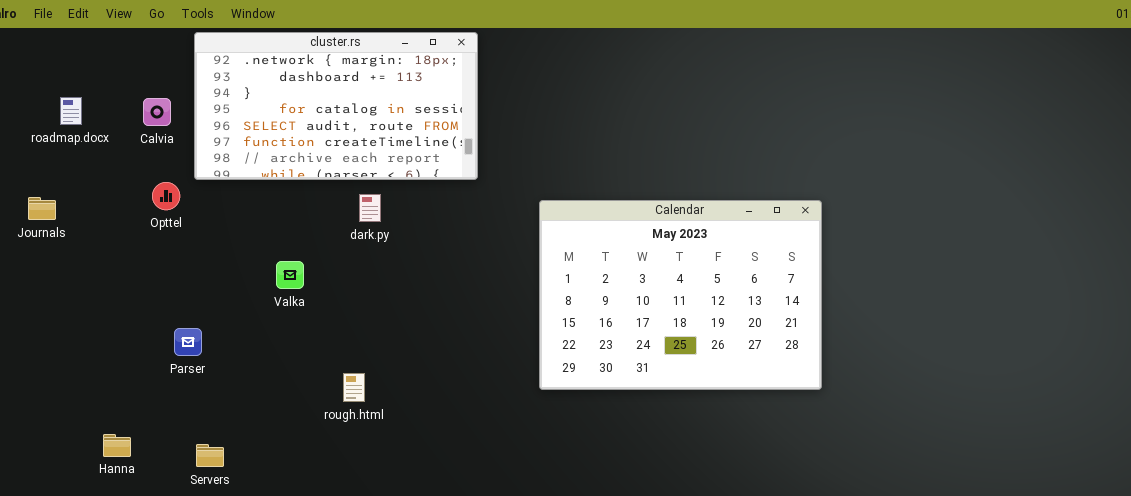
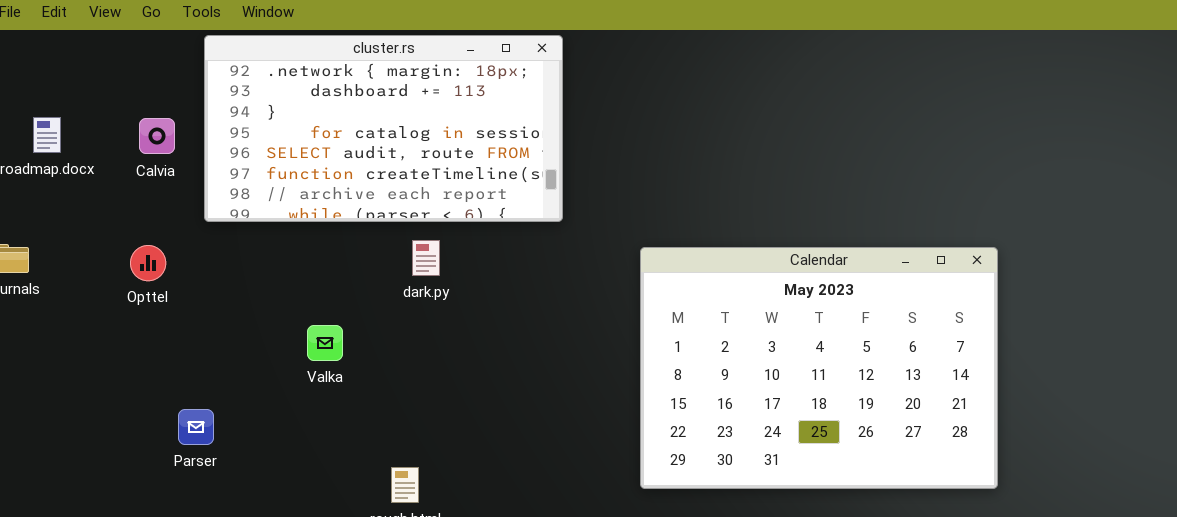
Opttel: [152,182,180,210] -> [130,245,166,281], moved

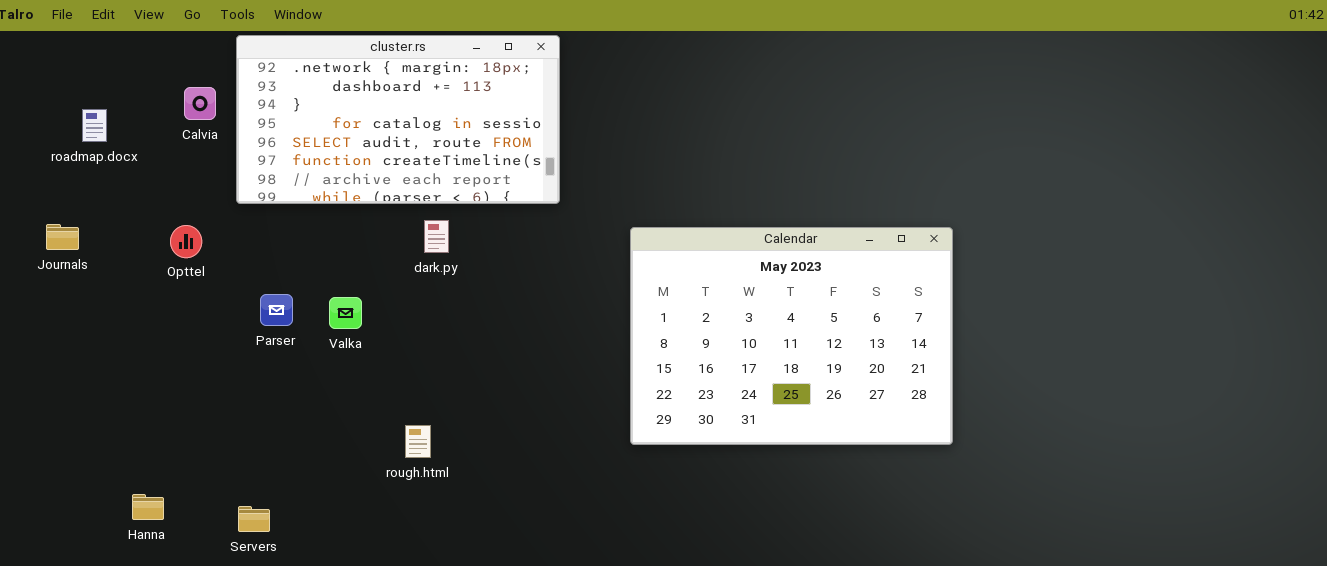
Calvia: [139,118,175,154] -> [184,87,216,120], moved
Parser: [178,409,214,445] -> [260,294,293,326], moved

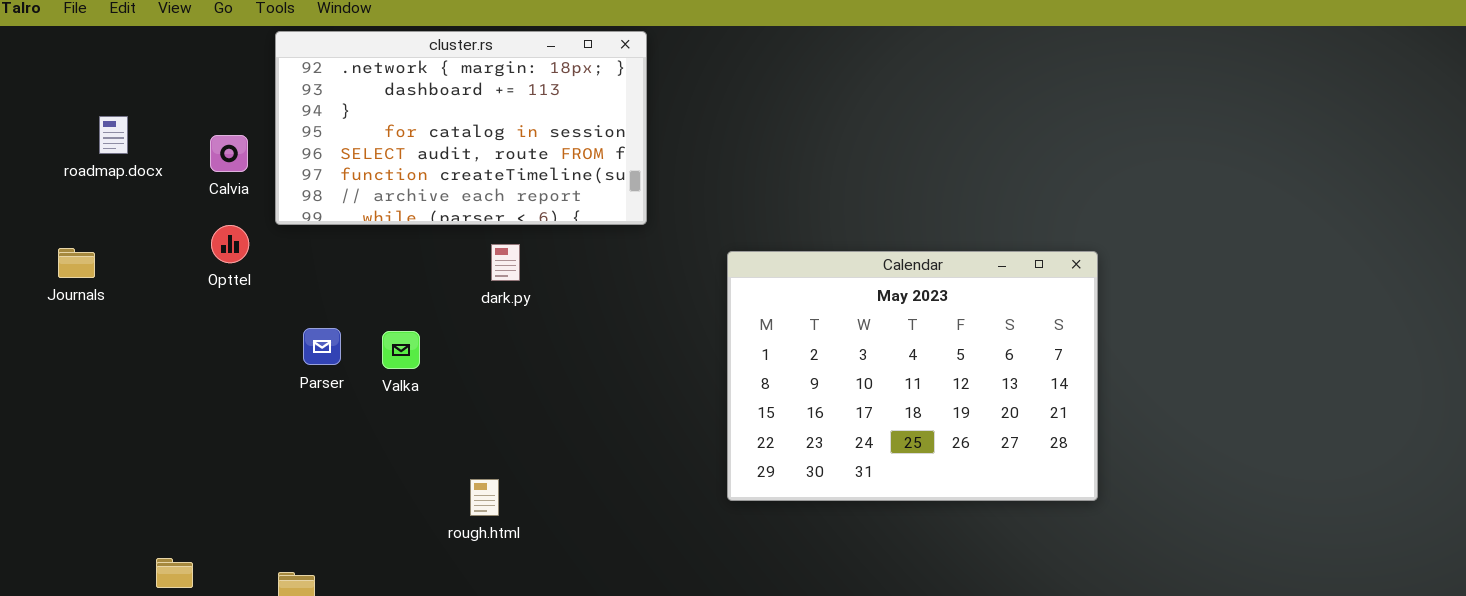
Calvia: [184,87,216,120] -> [210,135,248,172], moved
Opttel: [170,225,202,258] -> [211,225,249,263], moved

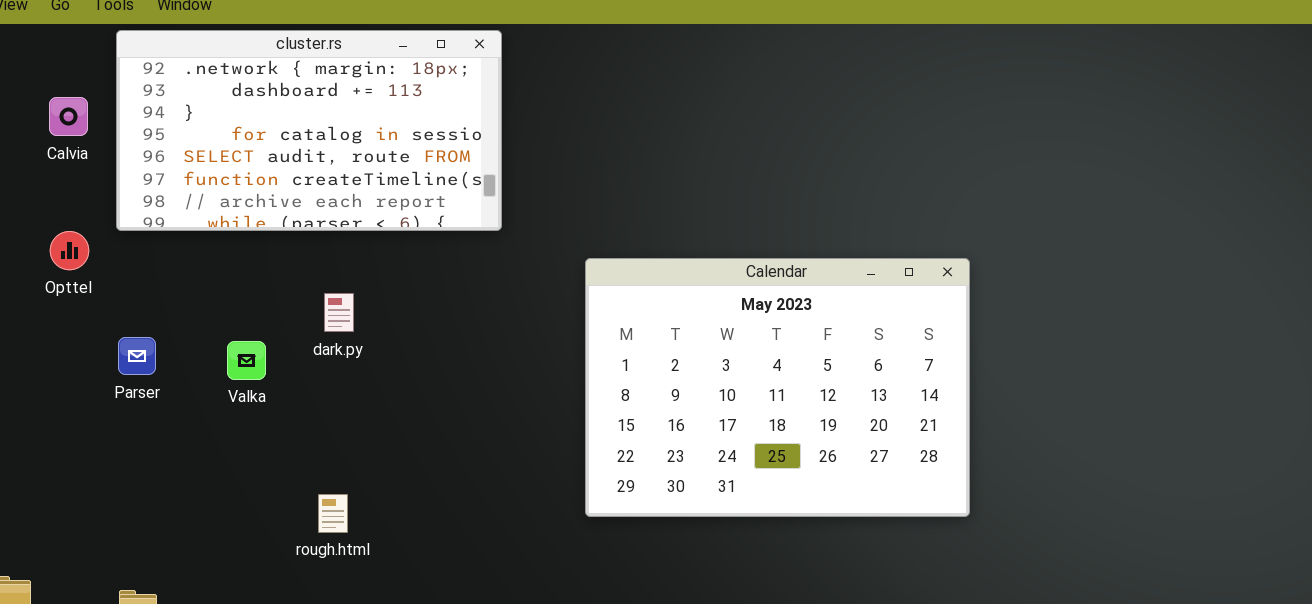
Calvia: [210,135,248,172] -> [49,97,88,136], moved
dark.py: [491,244,520,281] -> [324,293,354,332], moved
Parser: [303,328,341,365] -> [118,337,156,375], moved

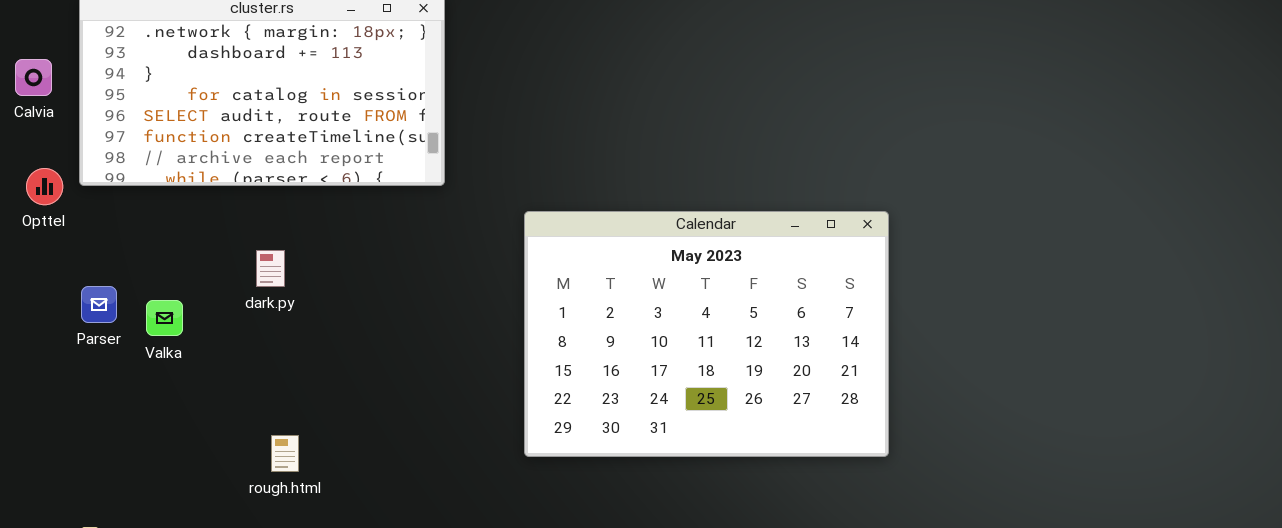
Opttel: [50,231,89,270] -> [26,168,63,205], moved
dark.py: [324,293,354,332] -> [256,250,285,287], moved
Valka: [227,341,266,380] -> [146,300,183,336], moved

